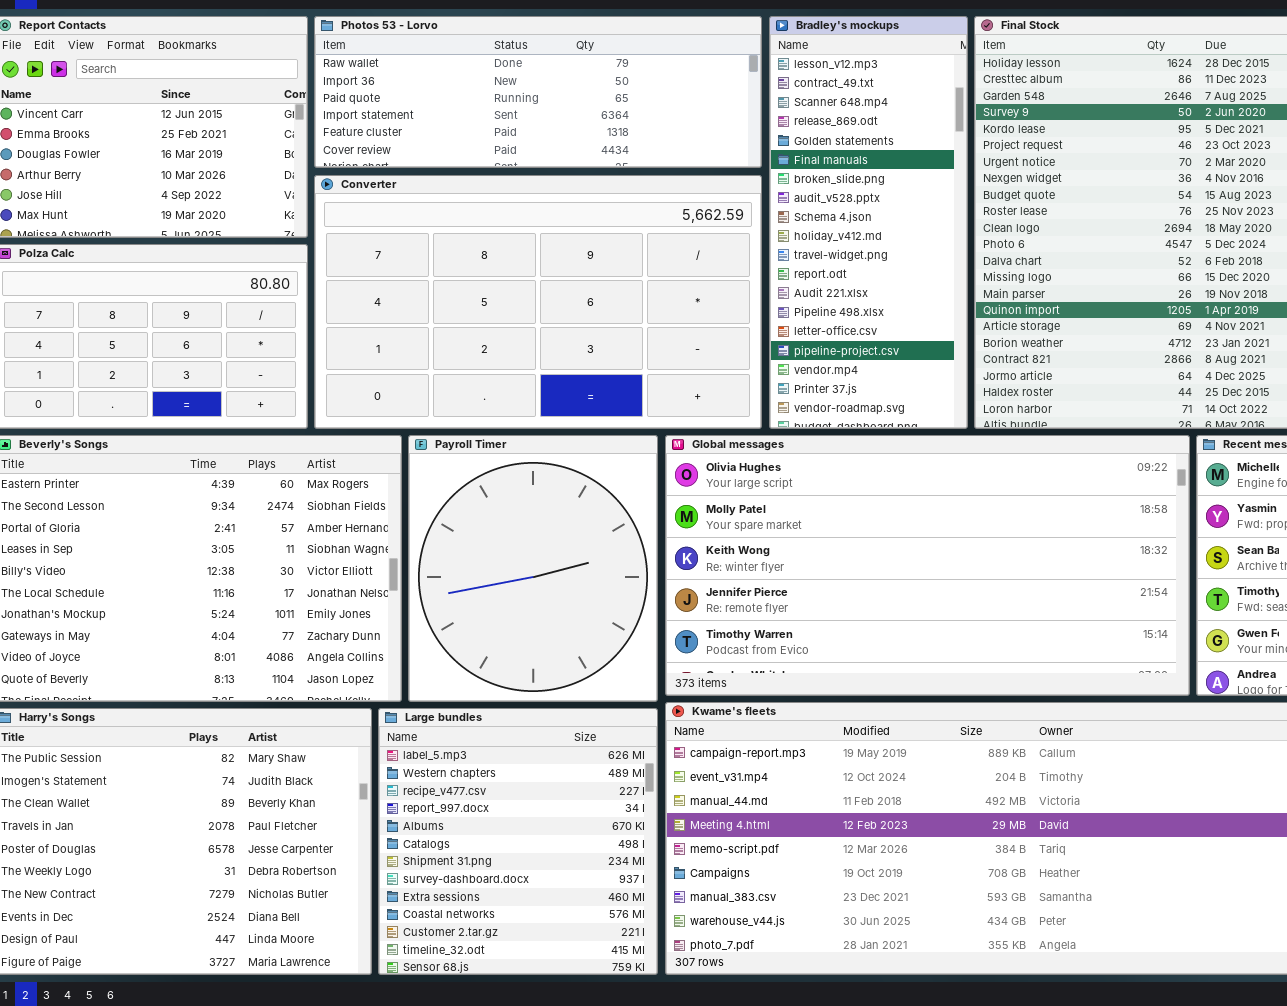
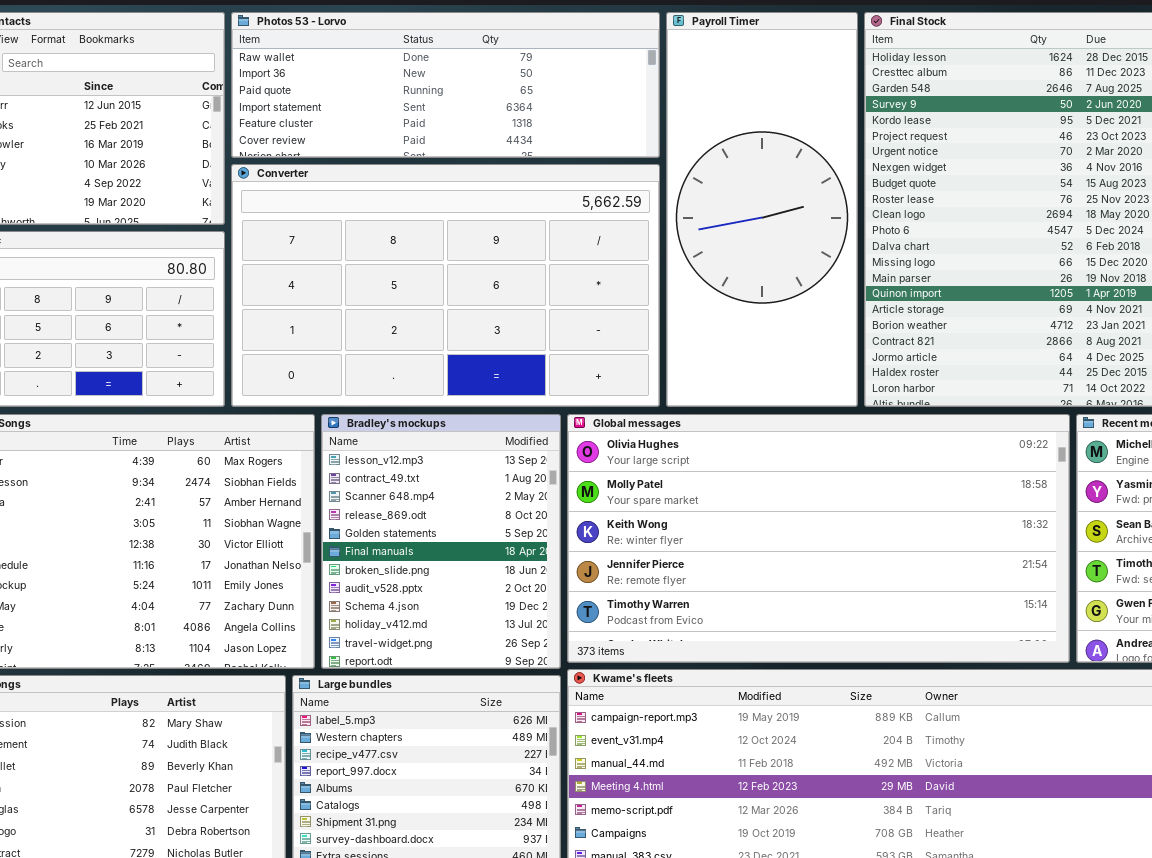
Bradley's mockups: [769,16,968,429] -> [321,414,561,669], moved, resized
Payroll Timer: [408,435,658,702] -> [666,12,858,407], moved, resized

